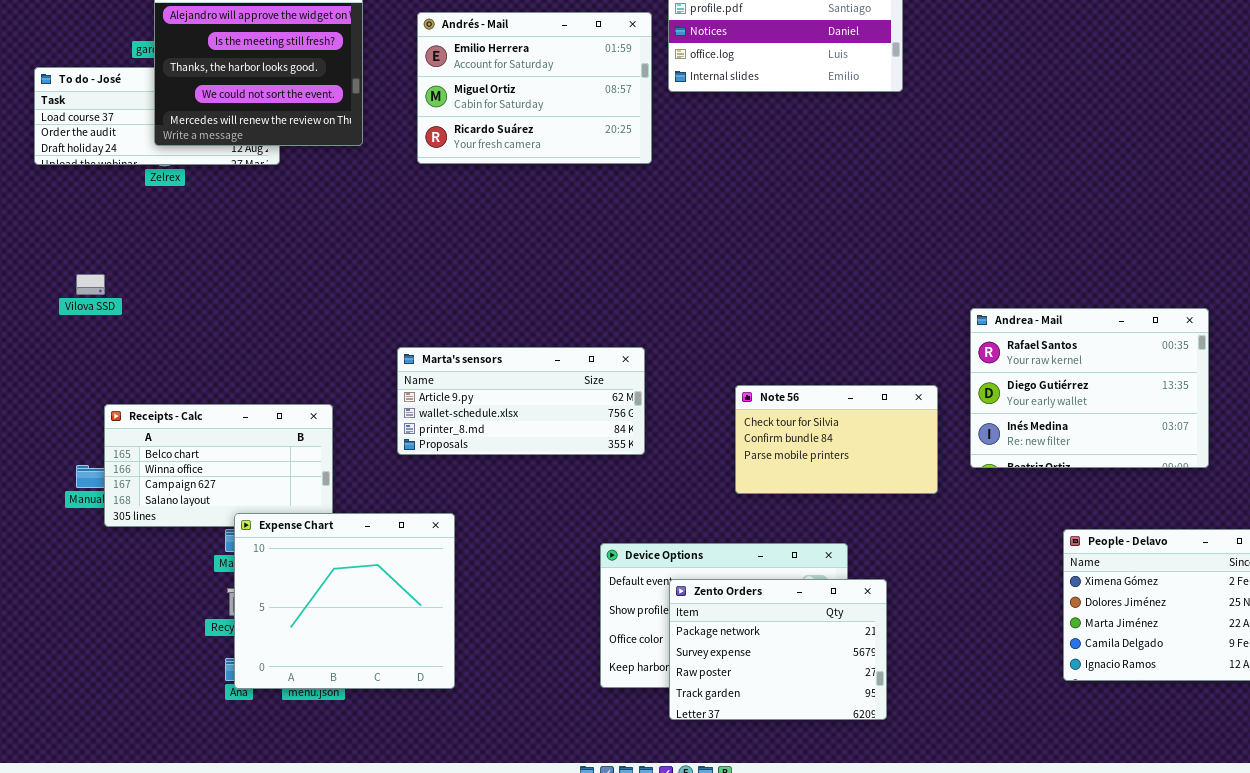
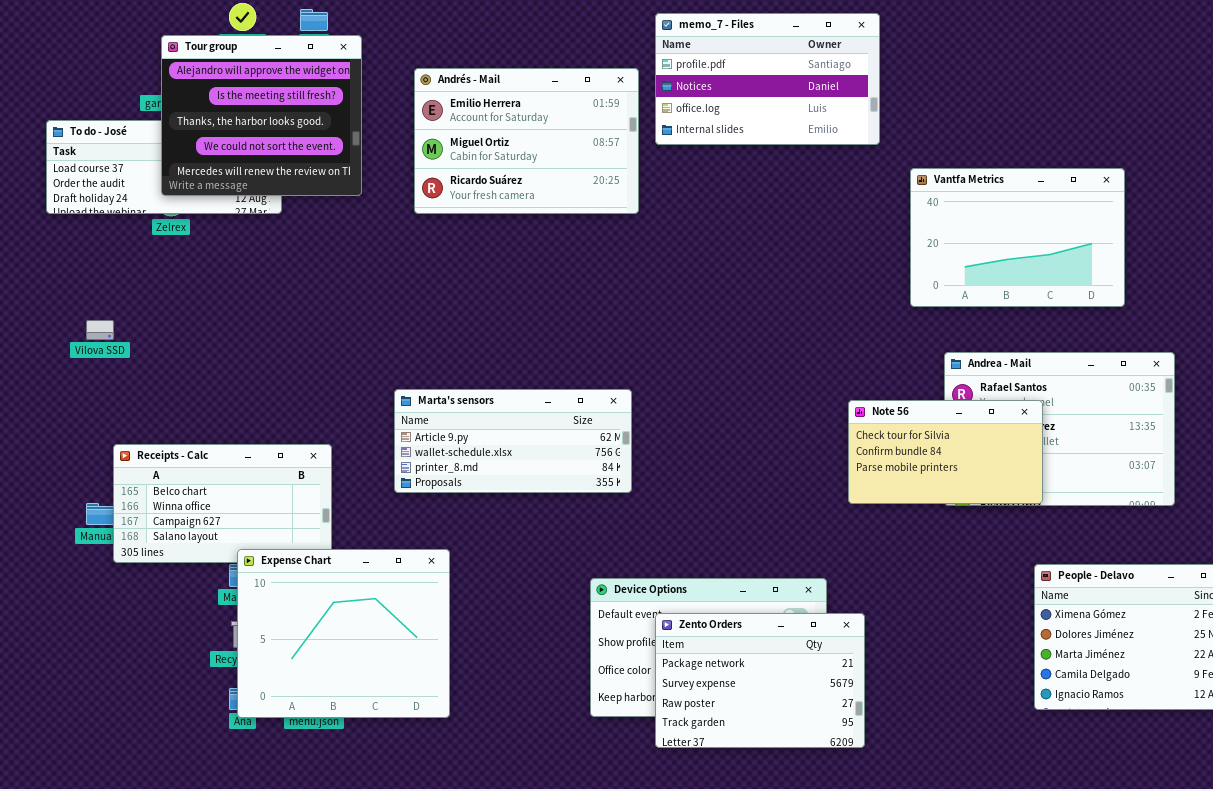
Vantfa Metrics: none -> [910,168,1125,307], opened
Note 56: [735,385,938,494] -> [848,400,1043,504], moved

